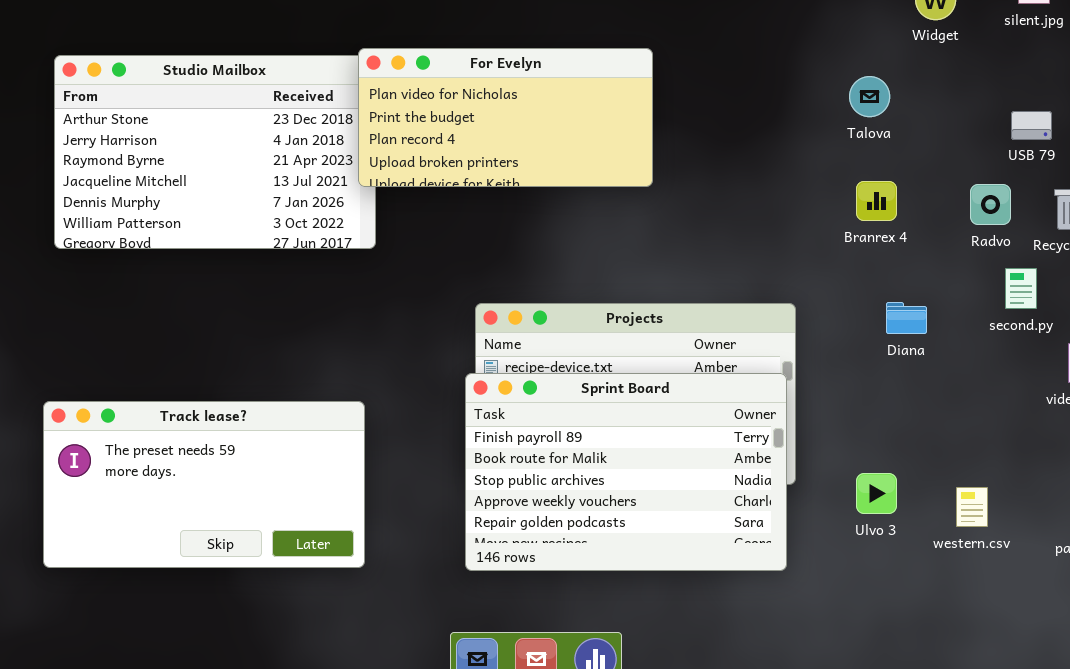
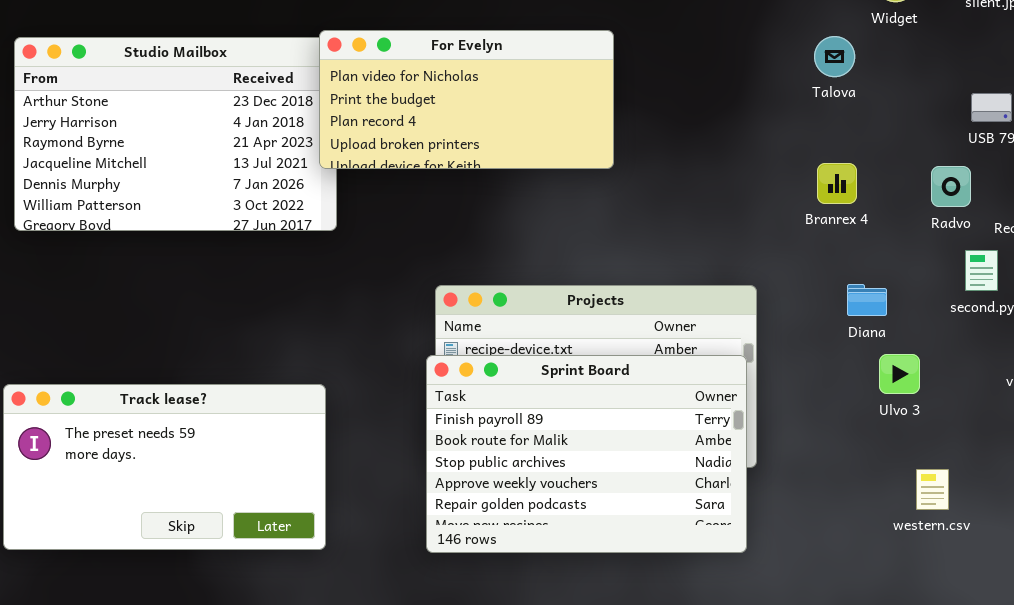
Talova: [849,76,890,117] -> [814,36,855,77], moved
Ulvo 3: [856,473,897,514] -> [879,354,920,394], moved

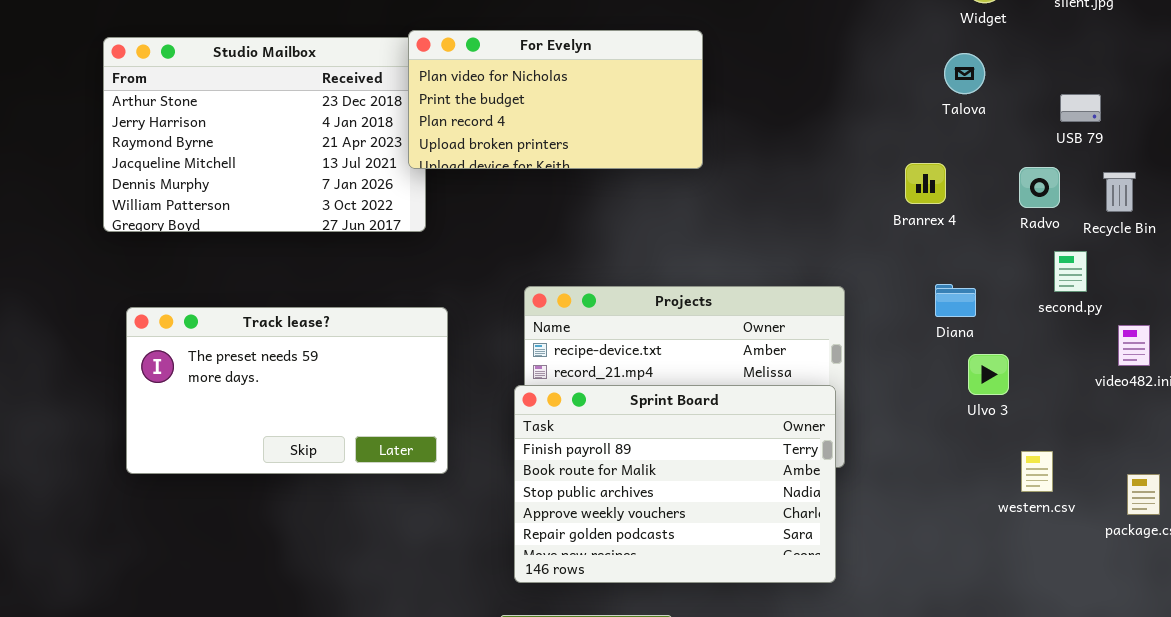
Talova: [814,36,855,77] -> [944,53,985,94], moved
Sprint Board: [426,355,747,553] -> [514,385,836,583], moved
Track lease?: [3,384,326,550] -> [126,307,448,474], moved
western.csv: [916,469,949,510] -> [1021,451,1053,492], moved

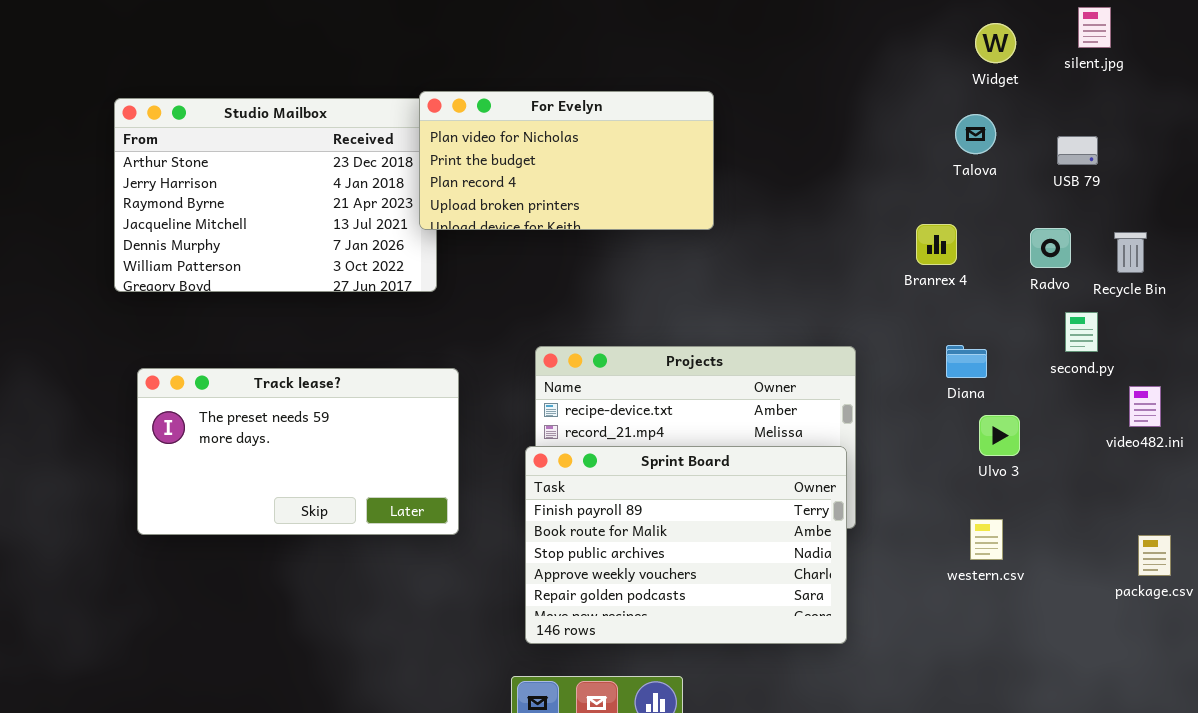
USB 79: [1060,94,1101,122] -> [1057,136,1098,165], moved
western.csv: [1021,451,1053,492] -> [970,519,1003,560], moved

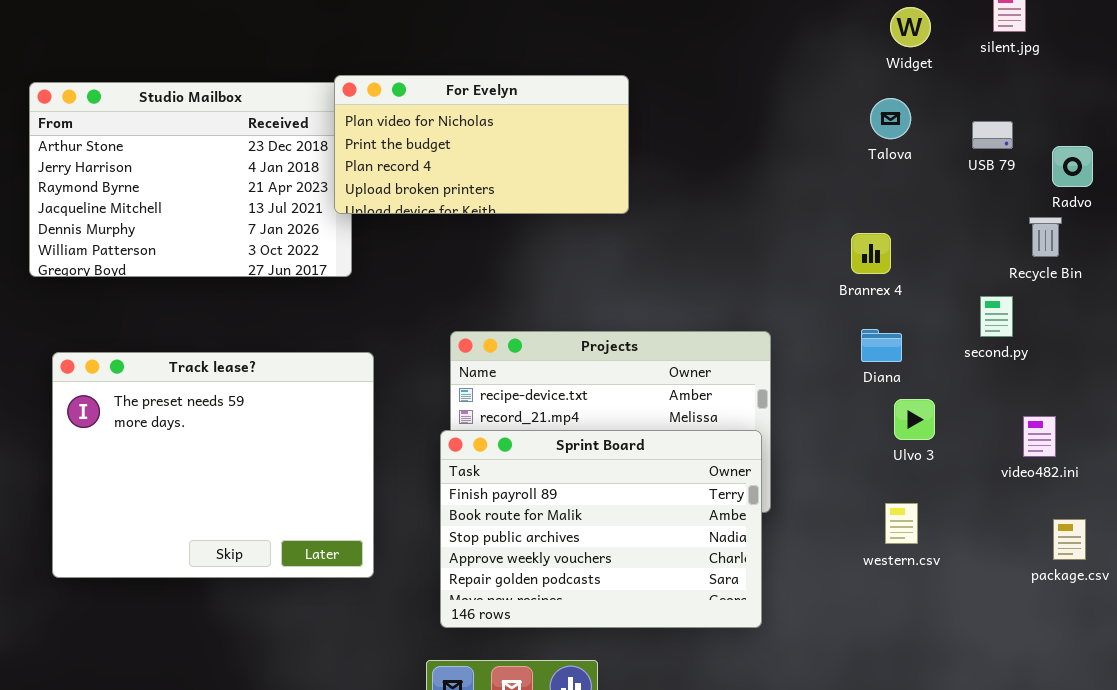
Branrex 4: [916,224,957,265] -> [851,233,891,274], moved
Radvo: [1030,228,1071,268] -> [1052,146,1093,187], moved
Track lease?: [137,368,459,535] -> [52,352,374,578], resized
video482.ini: [1129,386,1161,427] -> [1023,416,1056,457], moved

